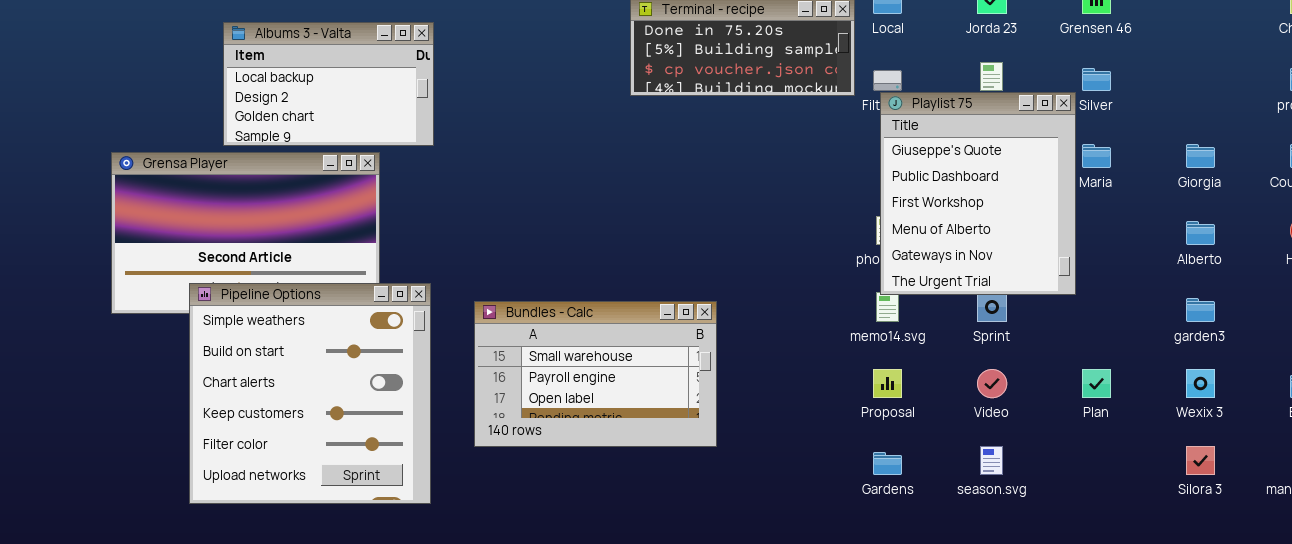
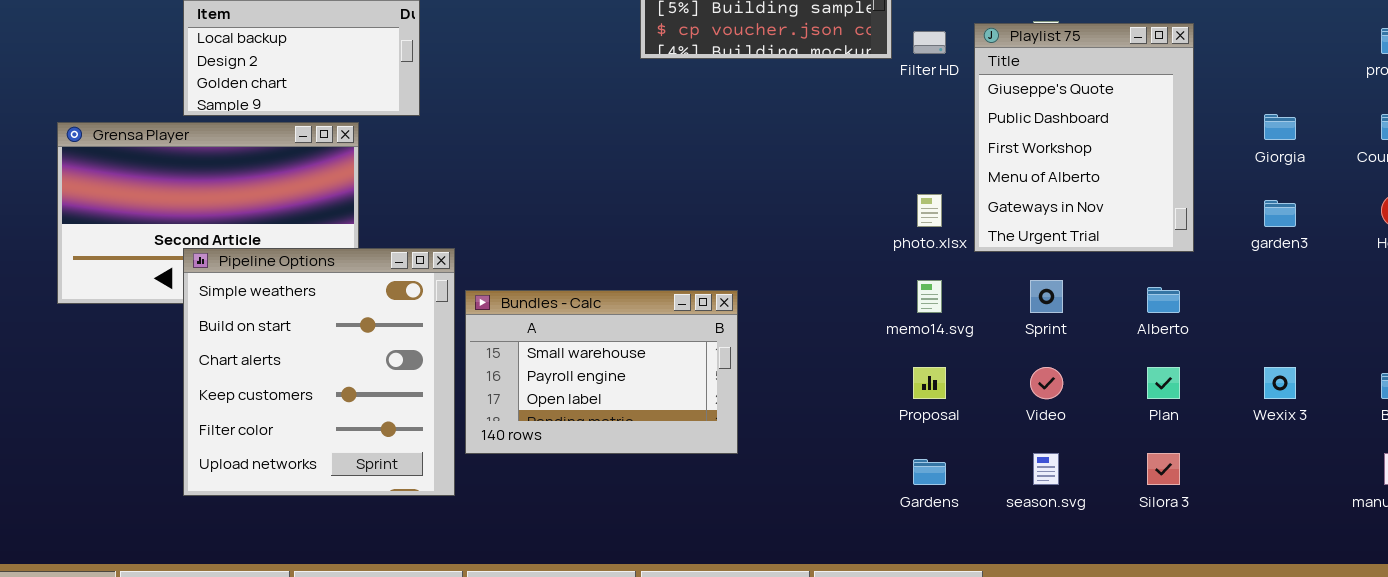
Playlist 75: [880,92,1076,295] -> [974,23,1194,252], moved
Alberto: [1186,221,1215,245] -> [1147,287,1180,313], moved
Pipeline Options: [189,283,431,504] -> [183,248,455,496], moved
garden3: [1186,298,1215,322] -> [1264,200,1296,227], moved
Silora 3: [1186,446,1215,475] -> [1147,453,1180,485], moved

